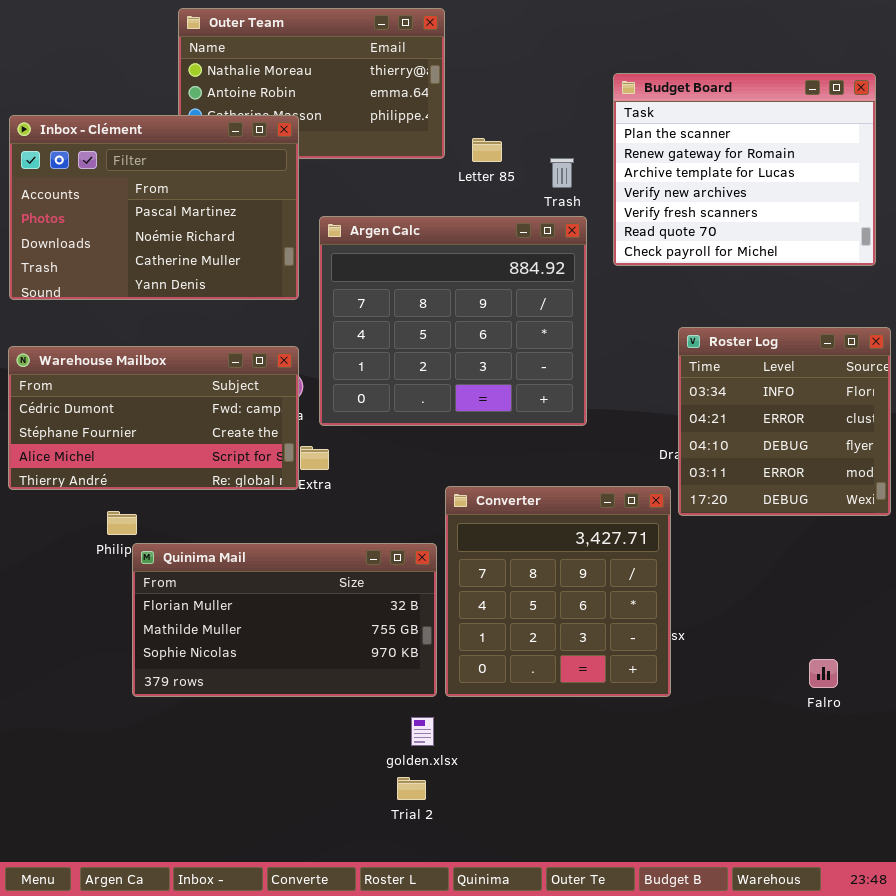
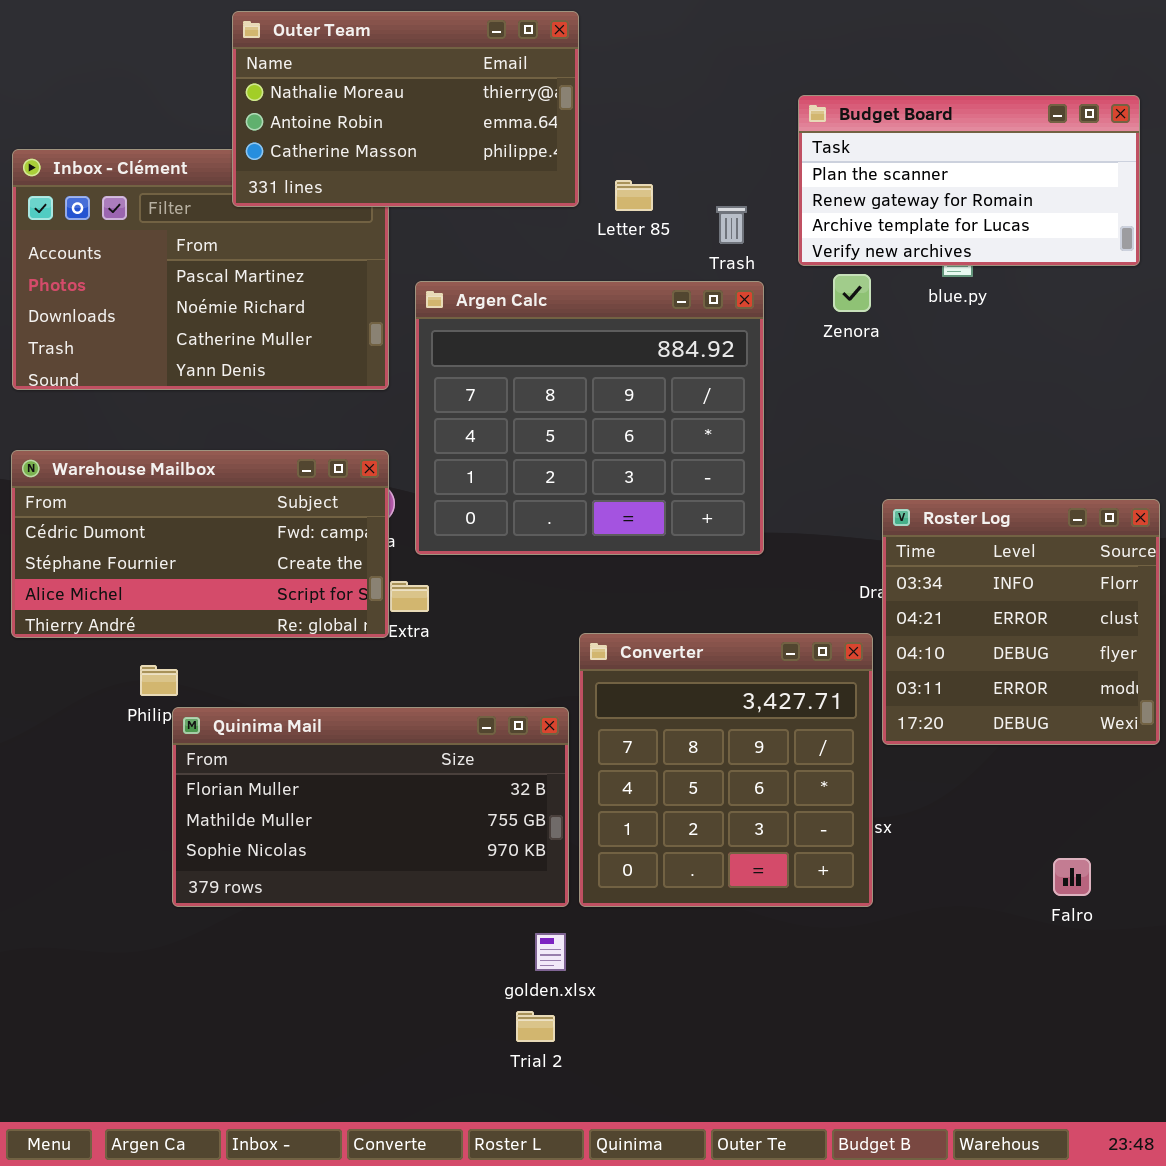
Outer Team: [178,8,445,159] -> [232,11,579,207], raised
Budget Board: [613,73,876,266] -> [798,95,1140,266], resized
Roster Log: [678,327,891,516] -> [882,499,1160,745], moved

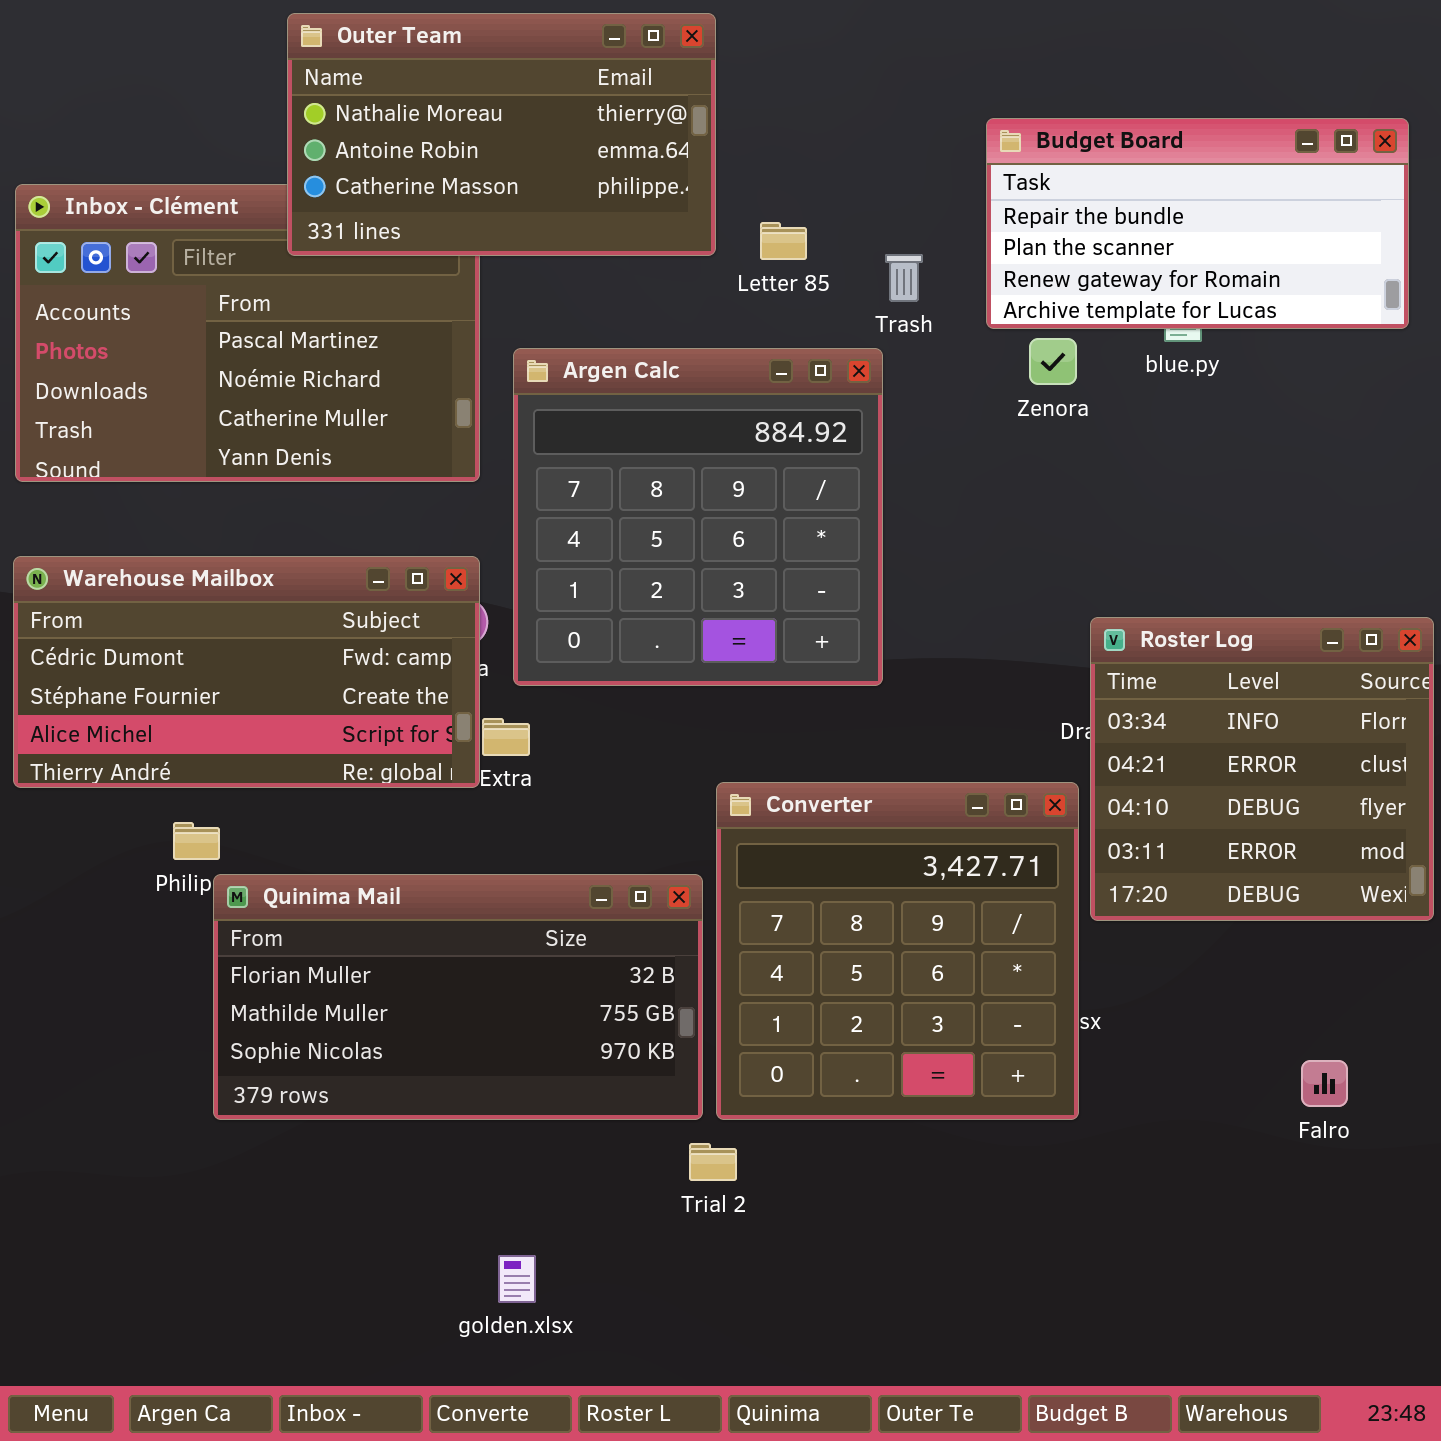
Budget Board: [798,95,1140,266] -> [986,118,1409,329], scrolled up 1 row
Argen Calc: [415,281,764,555] -> [513,348,883,686], resized
golden.xlsx: [535,933,566,971] -> [498,1255,536,1303], moved
Trial 2: [516,1011,555,1042] -> [689,1143,737,1181], moved

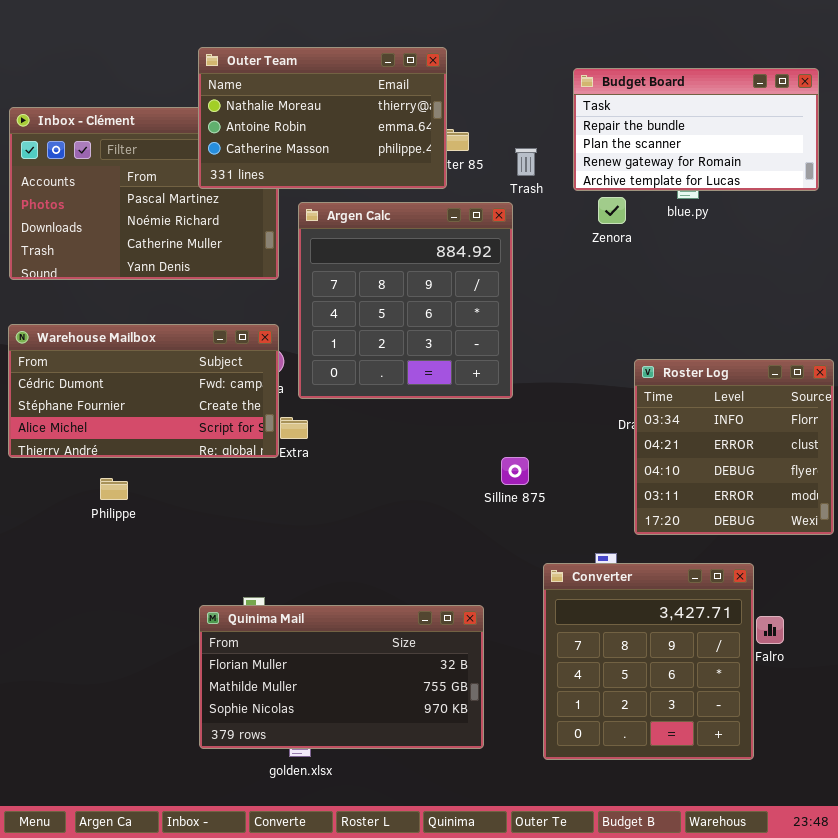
Outer Team: [287,13,716,256] -> [198,47,447,189], moved
Converter: [716,782,1079,1120] -> [543,563,754,760], moved
Quinima Mail: [213,874,703,1120] -> [199,605,484,749], moved

